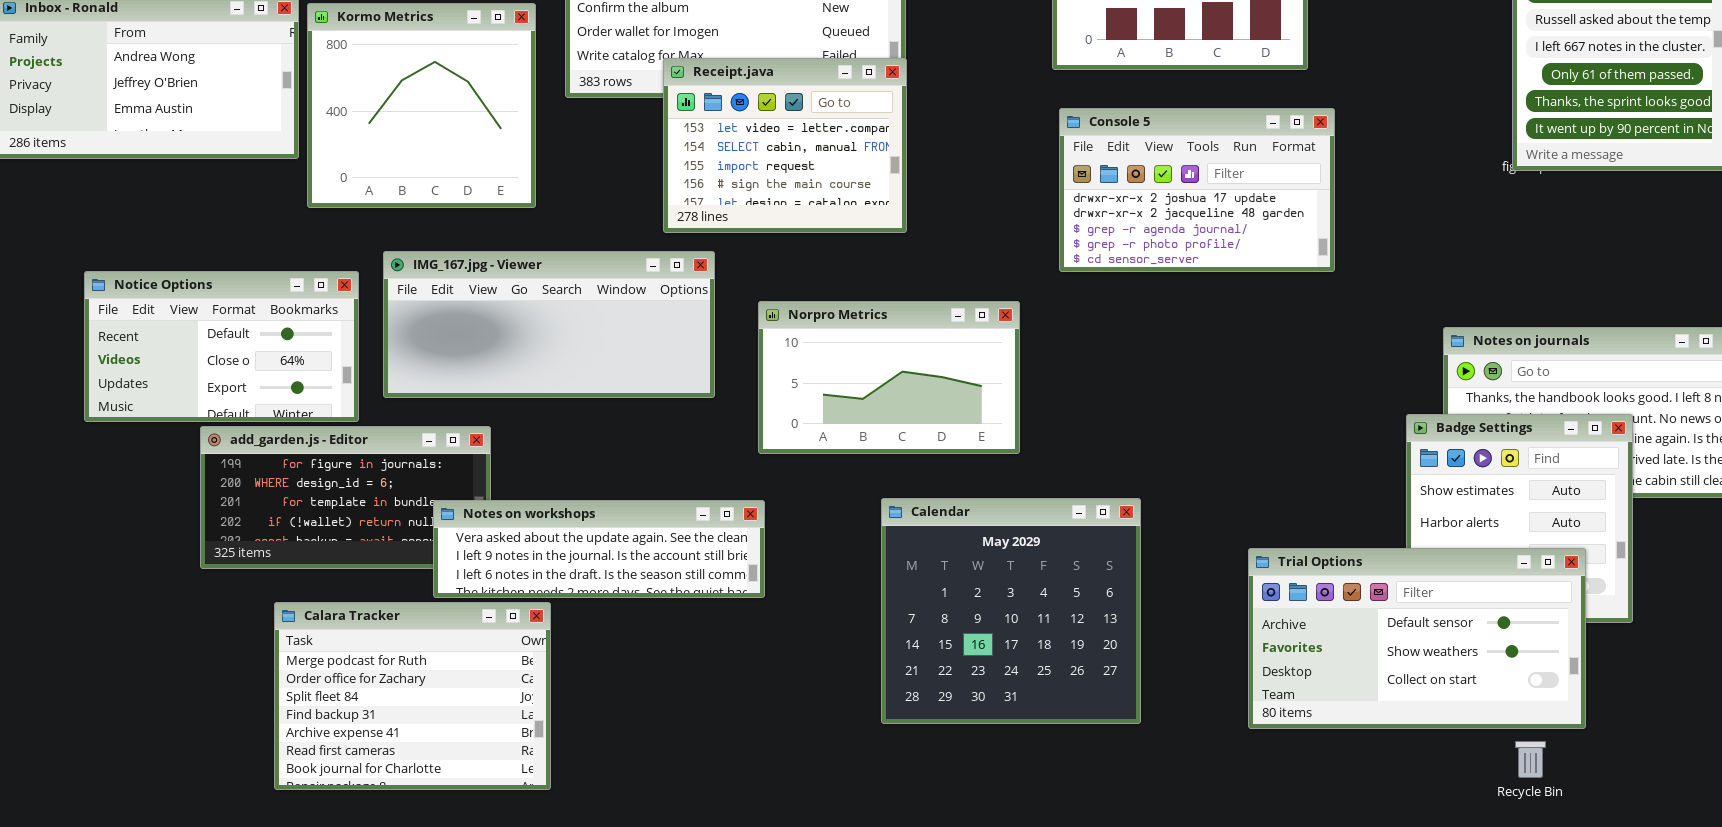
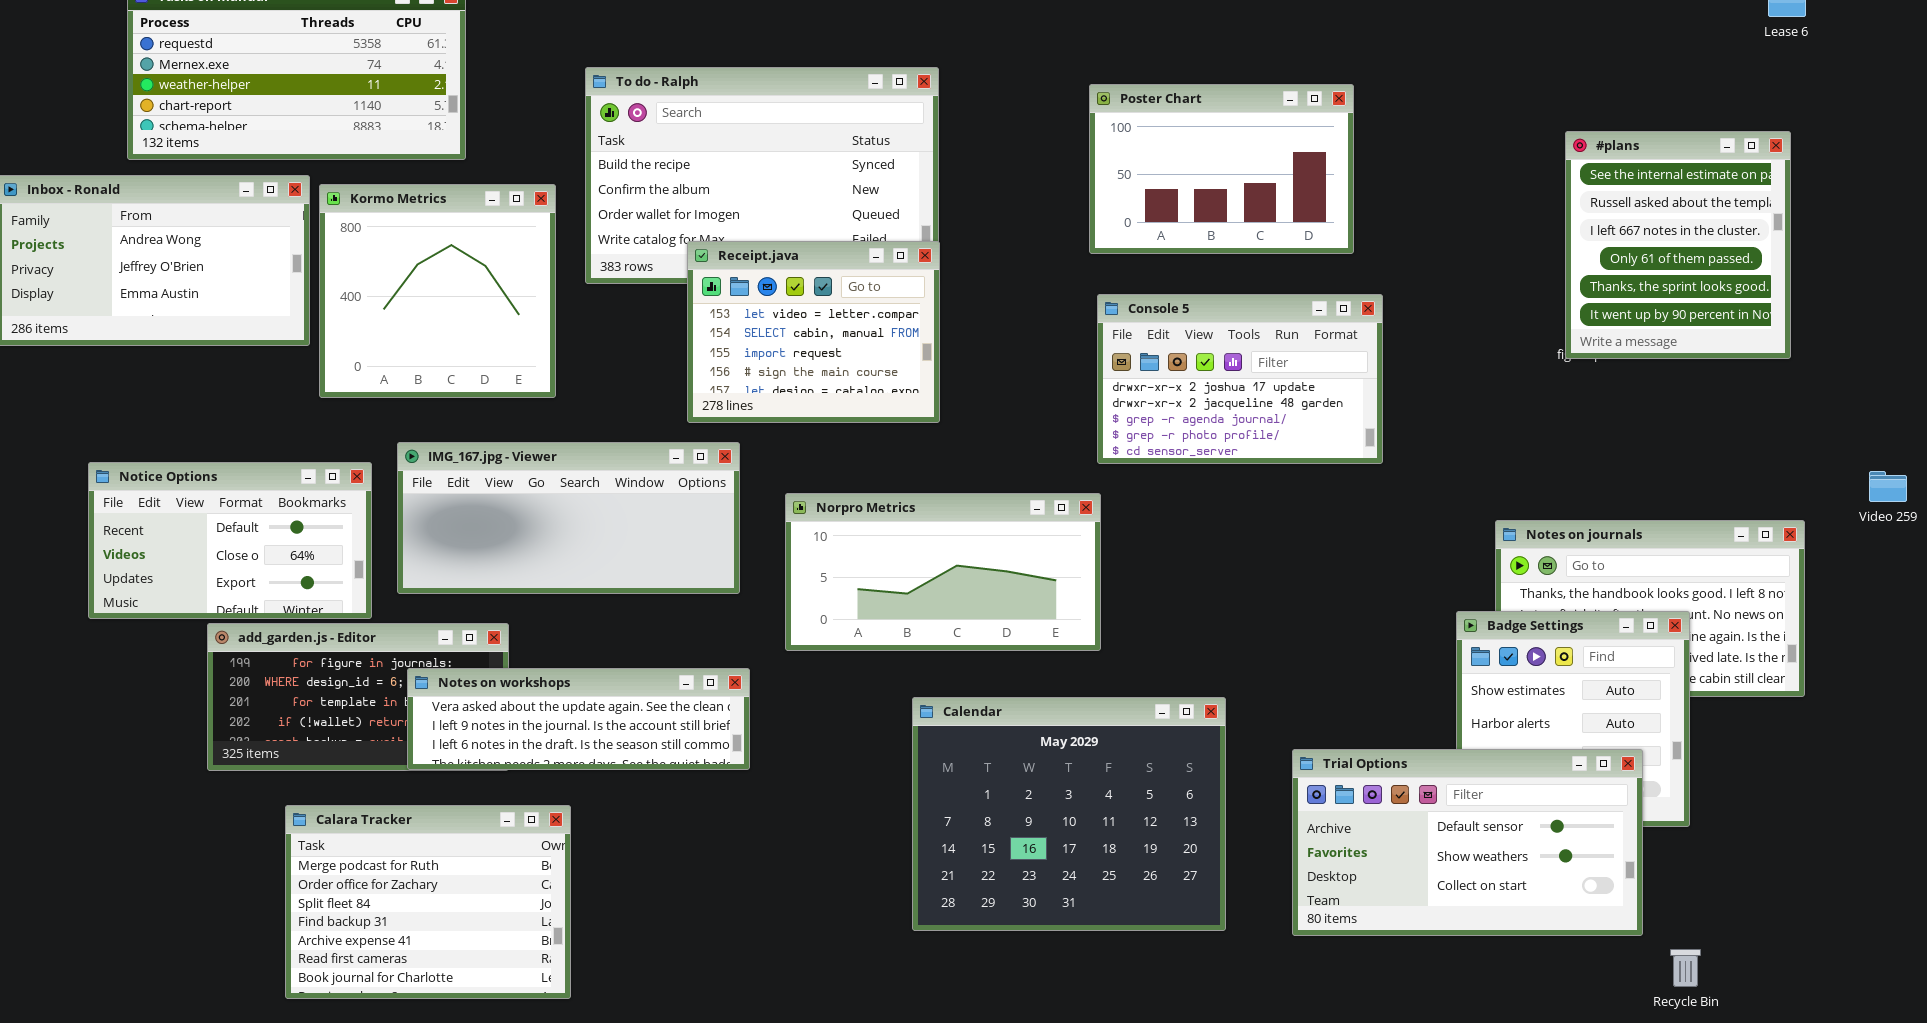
Norpro Metrics: [758,301,1020,454] -> [785,493,1101,651], resized
Calendar: [881,498,1141,724] -> [912,697,1226,931], resized
Notes on workshops: [433,500,765,598] -> [407,668,750,770], moved
Recycle Bin: [1515,741,1546,778] -> [1670,949,1701,987], moved

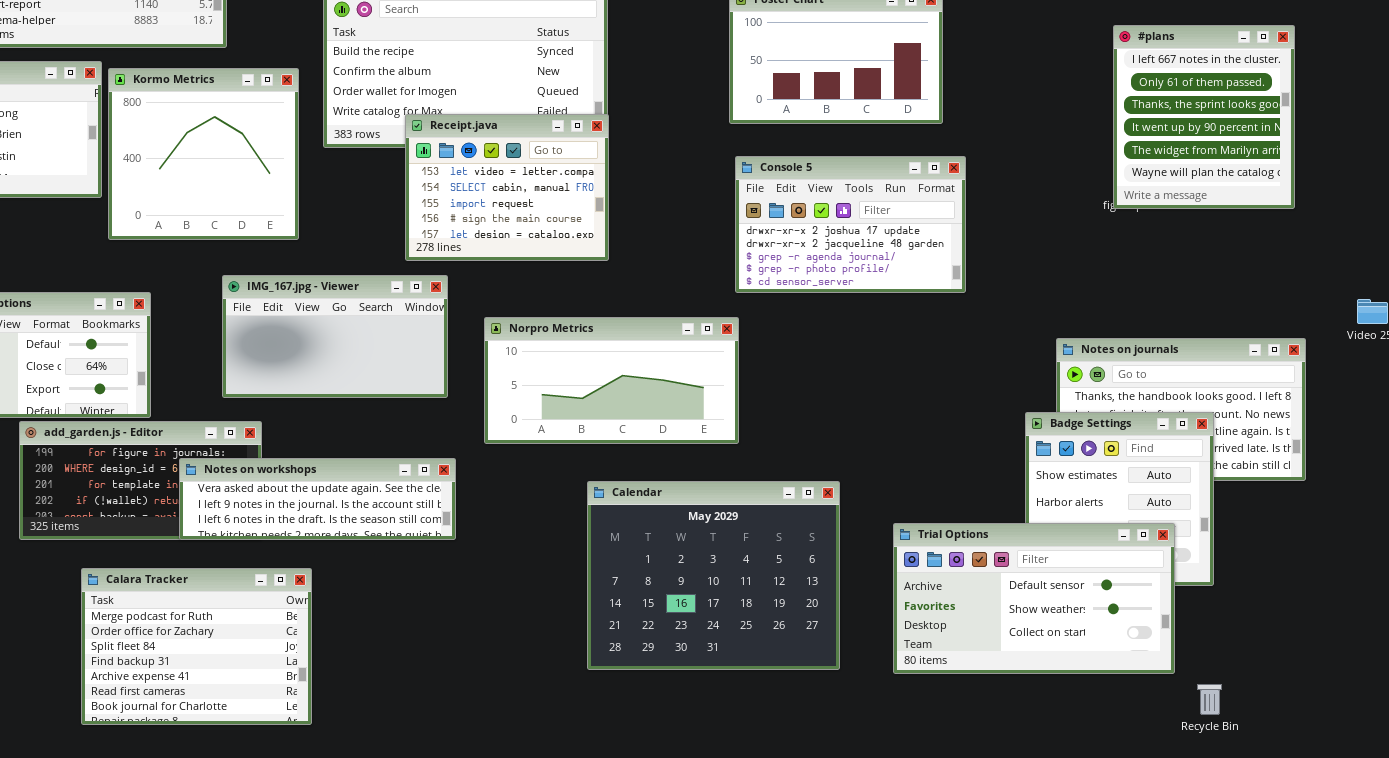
#plans: [1565,131,1791,359] -> [1113,25,1295,209], scrolled down 2 rows
IMG_167.jpg - Viewer: [397,442,740,594] -> [222,275,448,398], resized

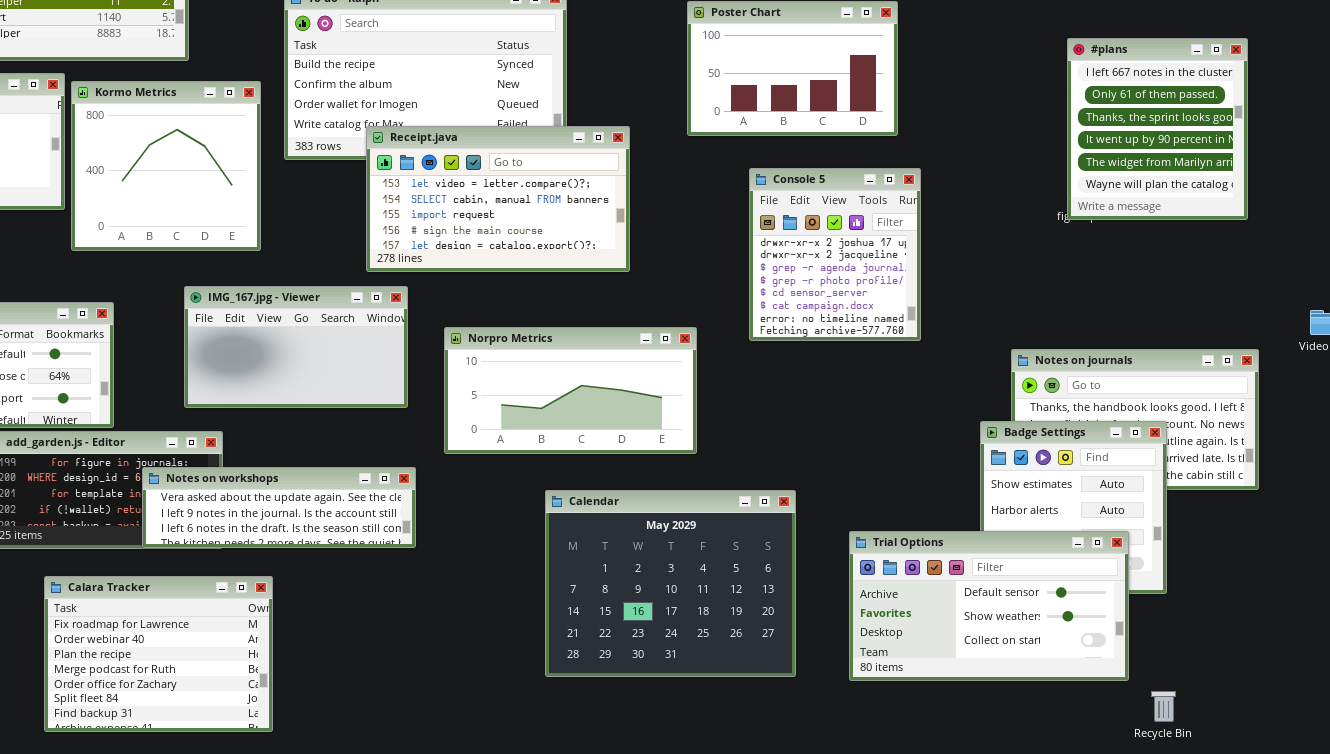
Receipt.java: [405,114,609,261] -> [366,126,630,272], resized
Console 5: [735,156,966,293] -> [749,168,921,341], resized
Calara Tracker: [81,568,312,725] -> [44,576,273,732], scrolled up 3 rows

